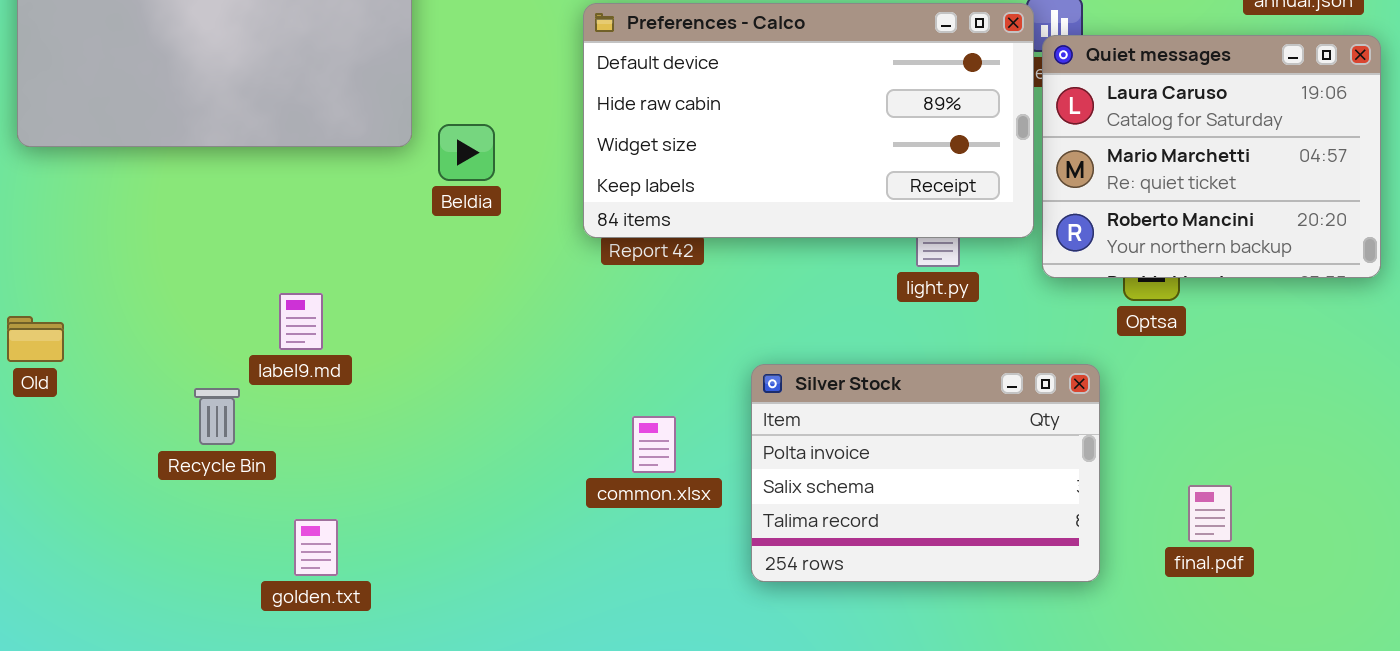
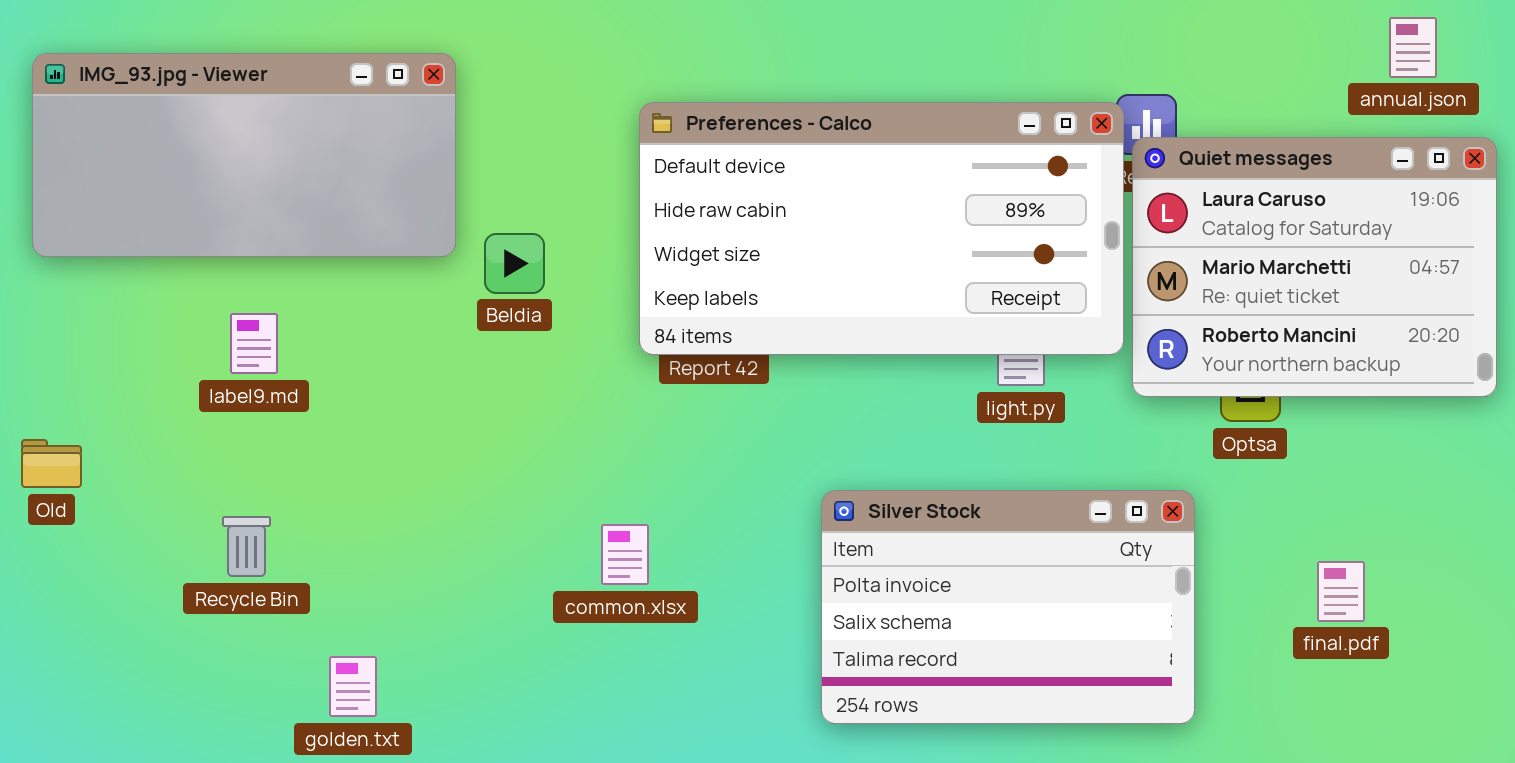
label9.md: [279,293,323,350] -> [230,313,278,374], moved
common.xlsx: [632,416,676,473] -> [601,524,649,585], moved
final.pdf: [1188,485,1232,542] -> [1317,561,1365,622], moved

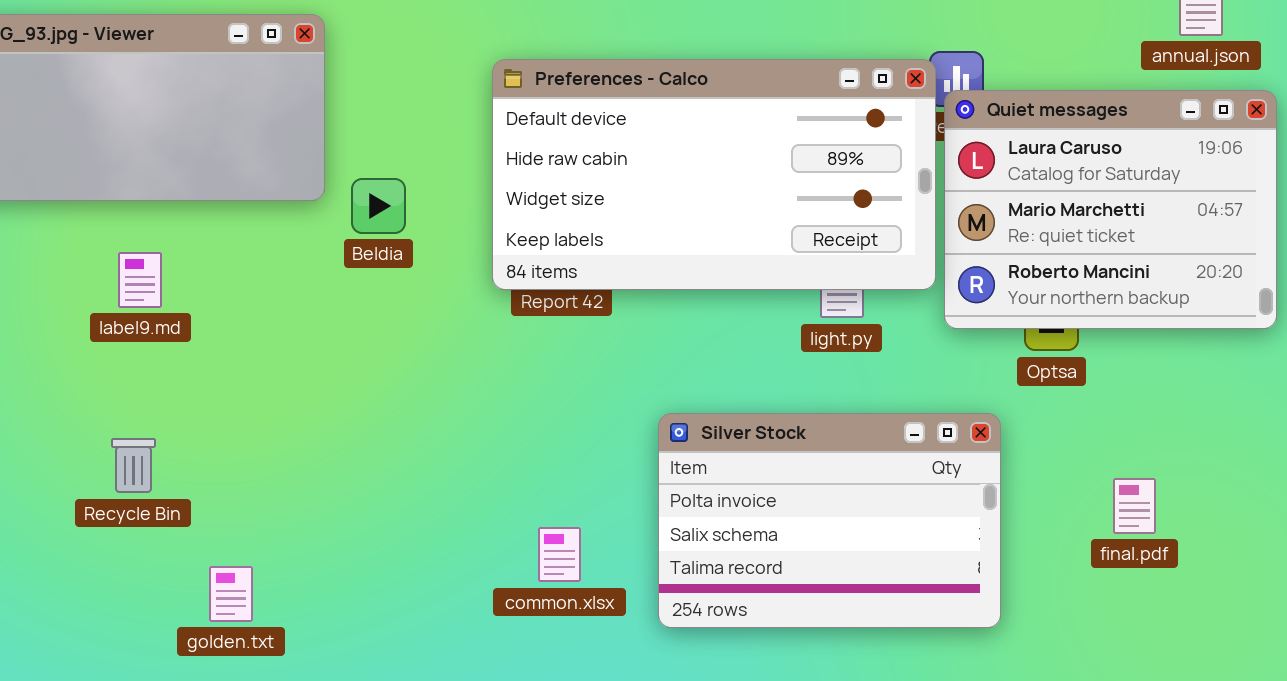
common.xlsx: [601,524,649,585] -> [538,527,581,582], moved

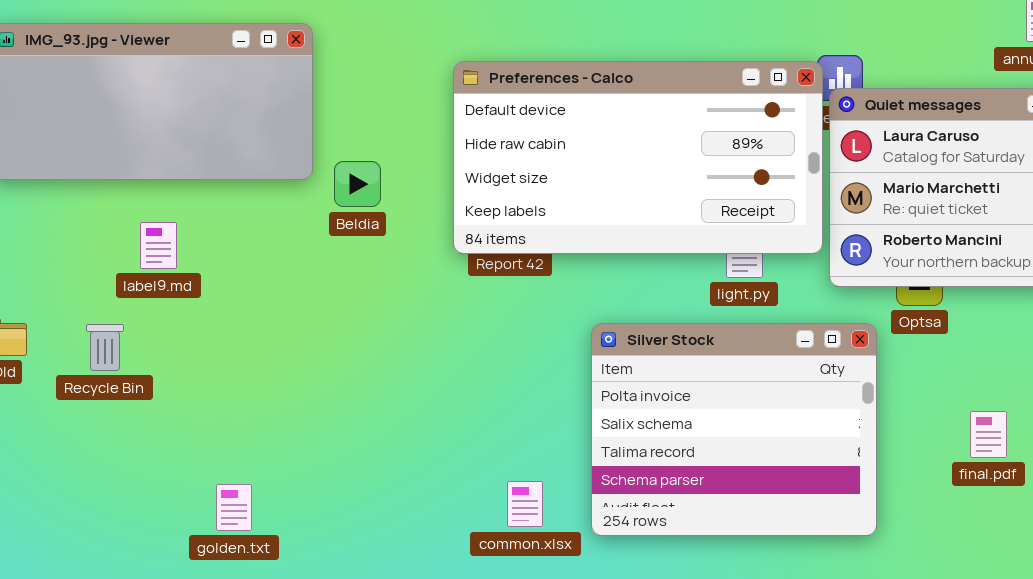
Silver Stock: [658,413,1001,628] -> [591,323,877,536], resized
Recycle Bin: [111,438,156,493] -> [86,324,124,371], moved
common.xlsx: [538,527,581,582] -> [507,481,543,527], moved

